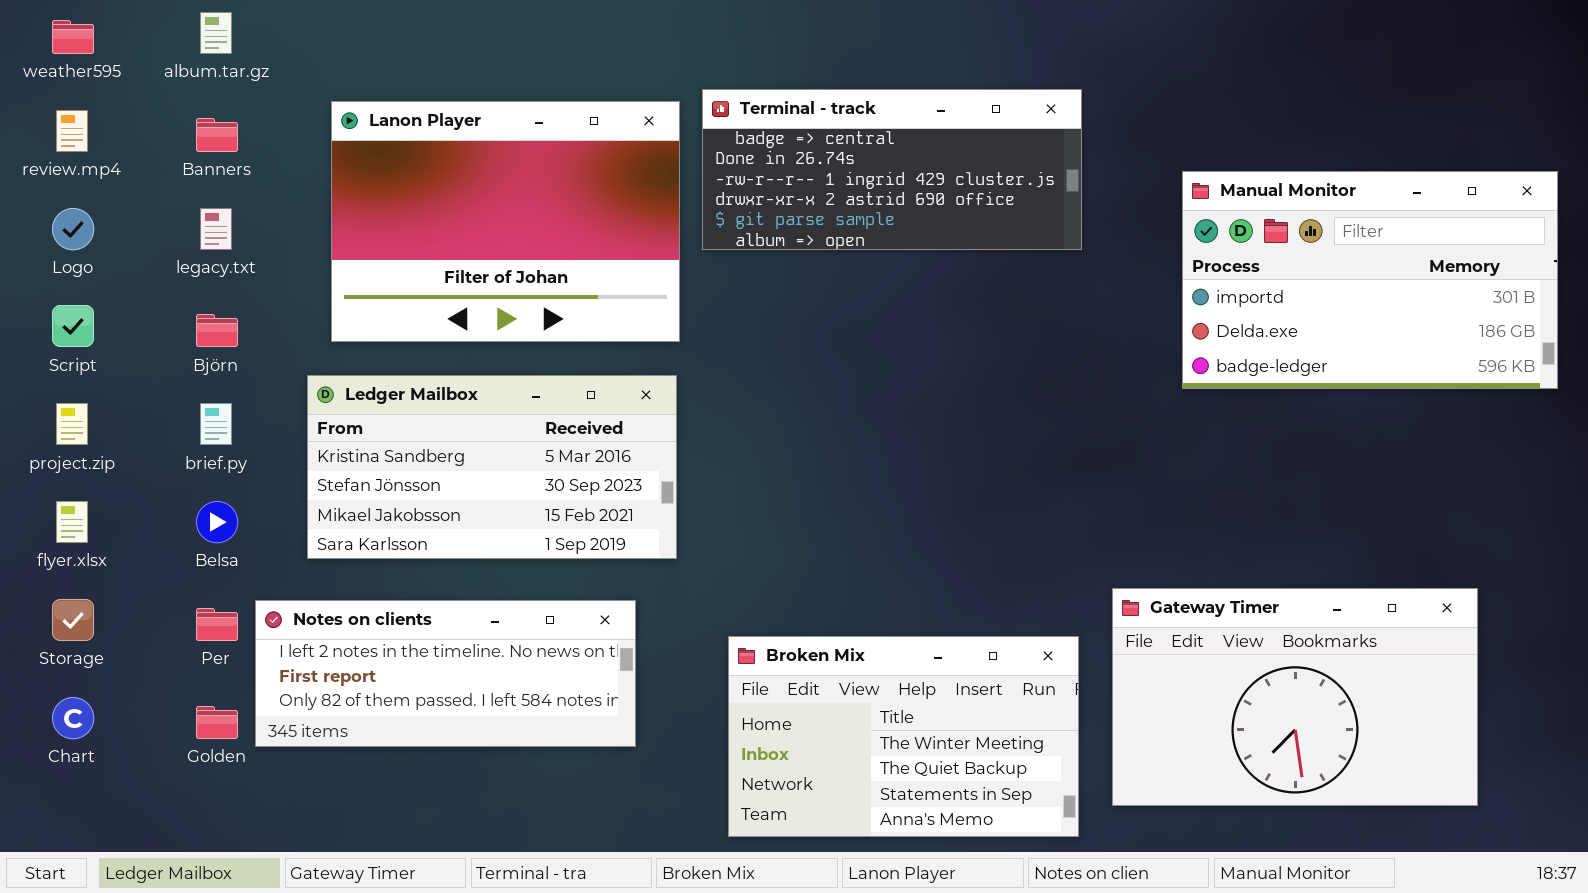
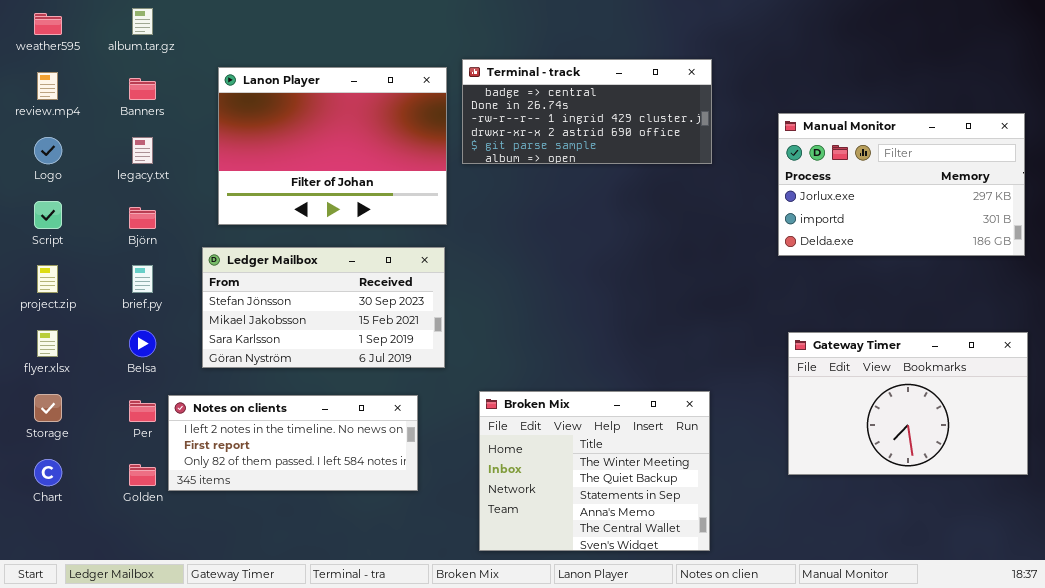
Manual Monitor: [1182,171,1558,389] -> [778,113,1025,256], scrolled up 1 row
Ledger Mailbox: [307,375,677,559] -> [202,247,445,368], scrolled down 1 row
Gateway Timer: [1112,588,1478,806] -> [788,332,1028,475], moved
Broken Mix: [728,636,1079,837] -> [479,391,710,551], resized

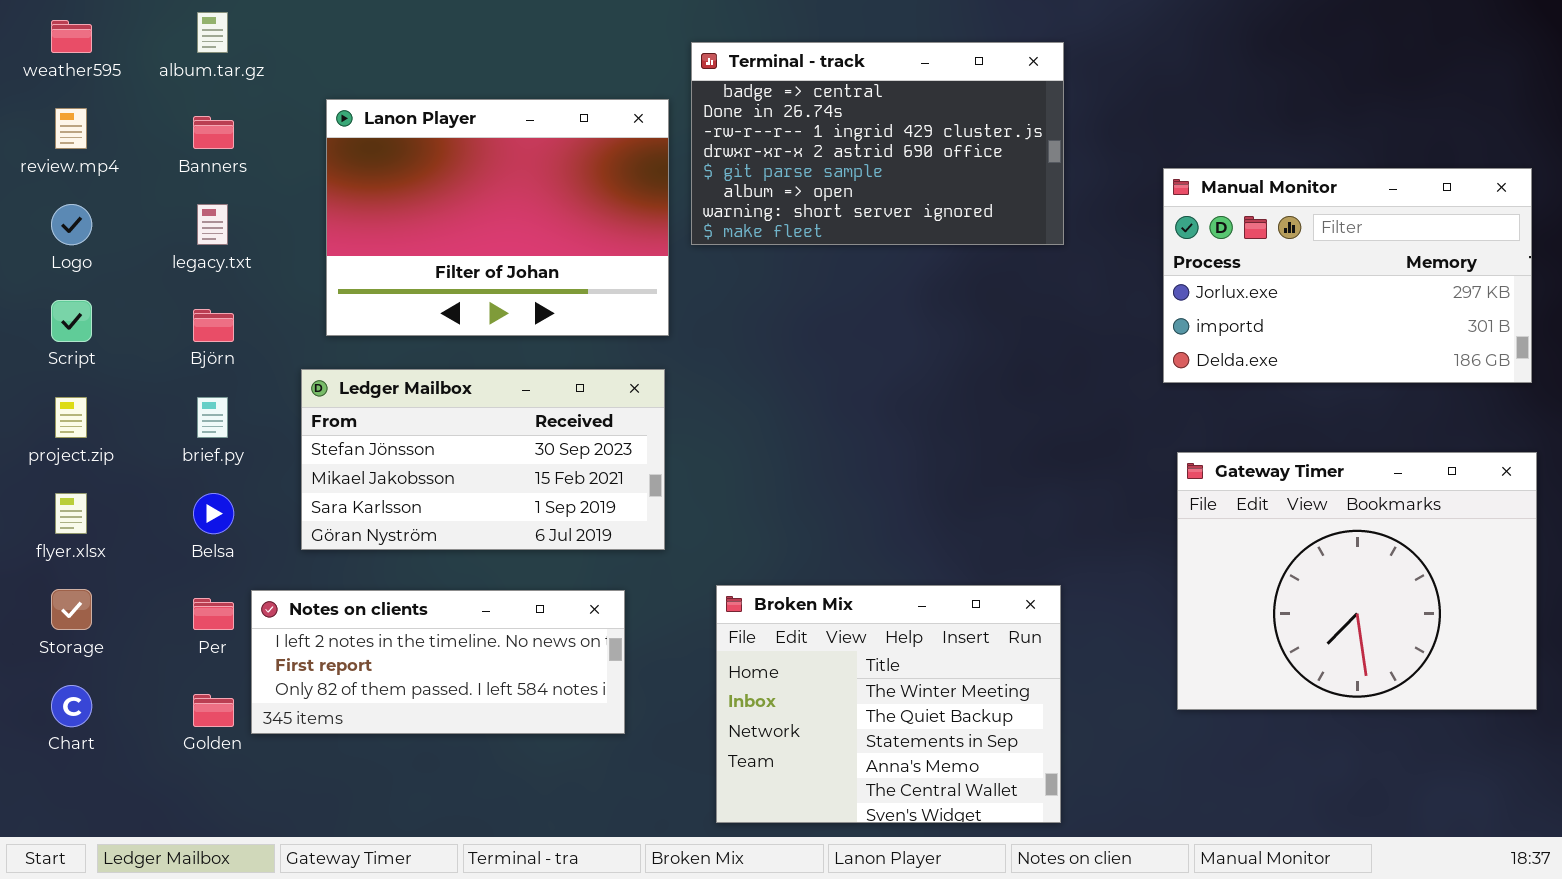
Terminal - track: [462,59,712,164] -> [691,42,1064,245], resized
Gateway Timer: [788,332,1028,475] -> [1177,452,1537,710], resized

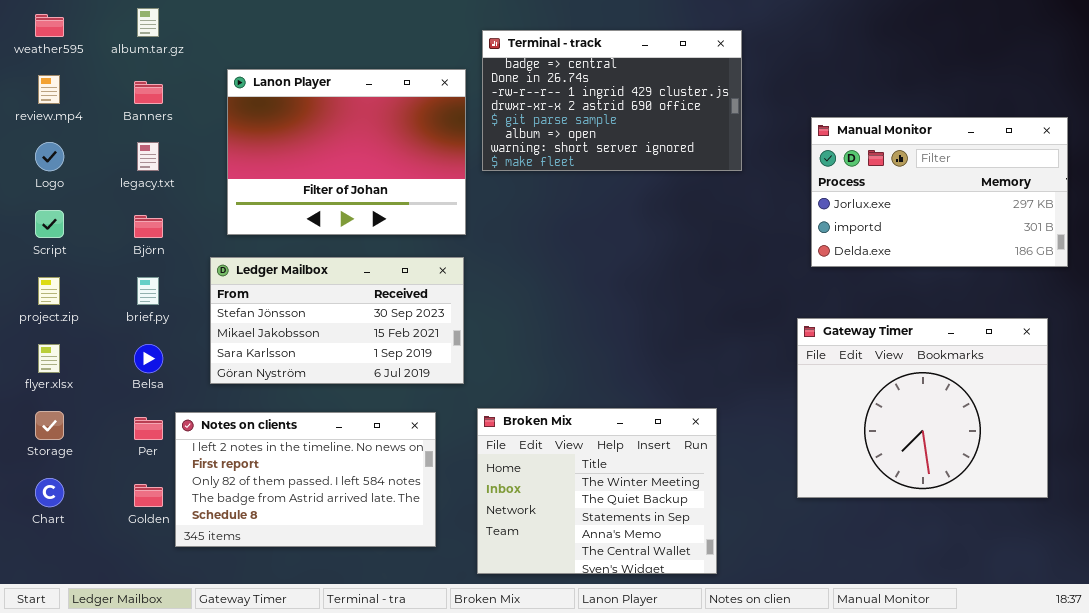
Gateway Timer: [1177,452,1537,710] -> [797,318,1048,498], moved
Broken Mix: [716,585,1061,823] -> [477,408,717,574], moved
Notes on clients: [251,590,625,734] -> [175,412,436,547], resized

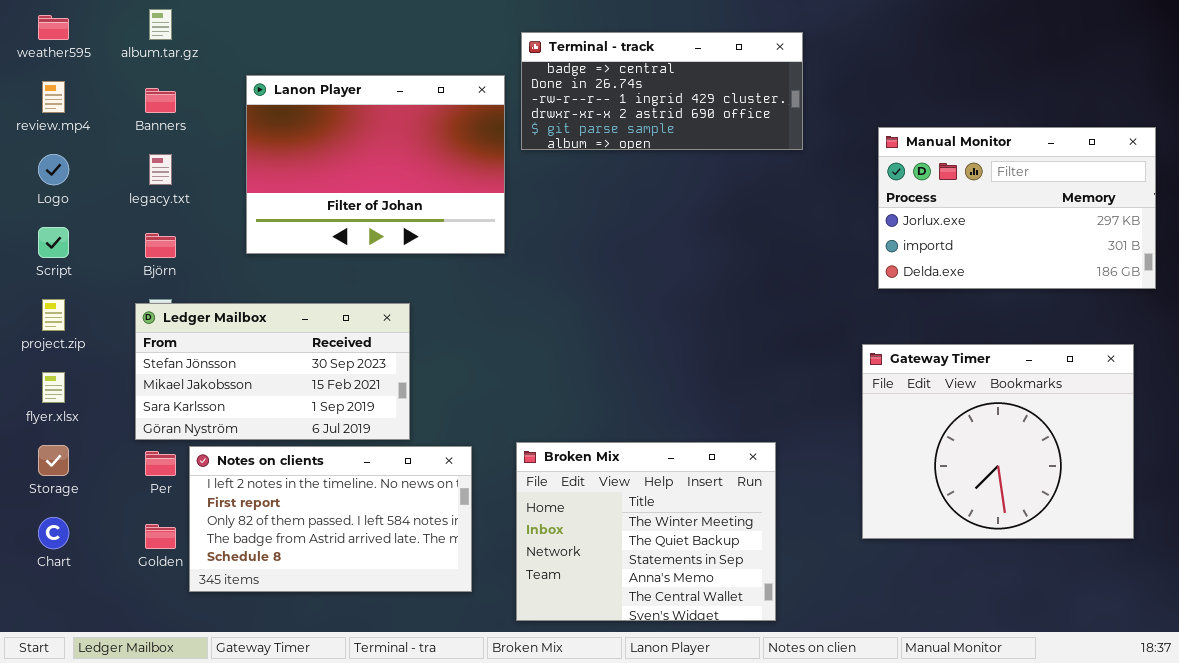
Terminal - track: [482,30,742,171] -> [521,32,803,150], resized
Ledger Mailbox: [210,257,464,384] -> [135,303,410,440], moved

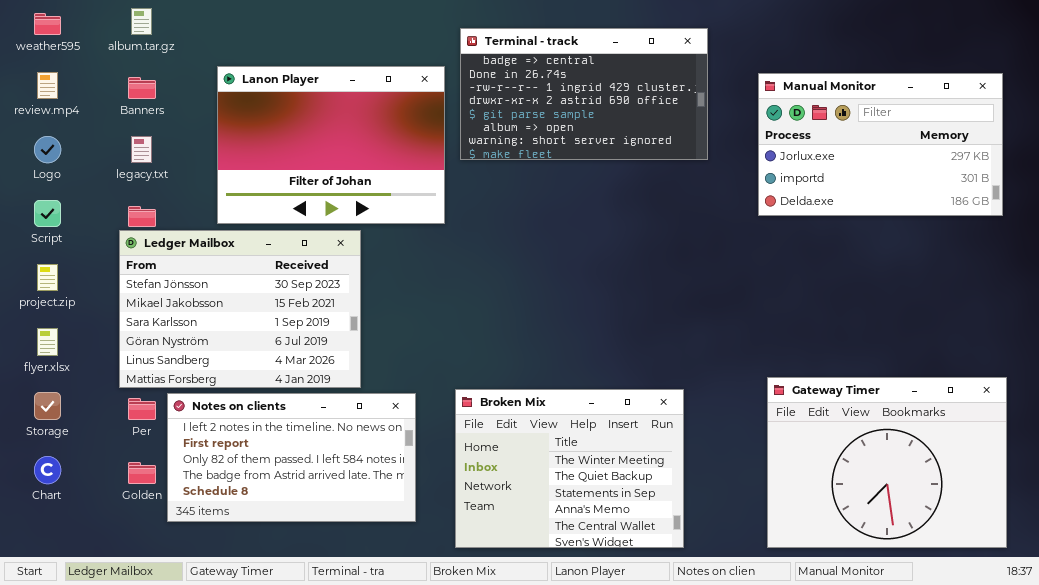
Terminal - track: [521,32,803,150] -> [460,28,708,160], resized
Manual Monitor: [878,127,1156,289] -> [758,73,1003,216], moved
Ledger Mailbox: [135,303,410,440] -> [119,230,361,388], resized
Gateway Timer: [862,344,1134,539] -> [767,377,1007,548], moved

